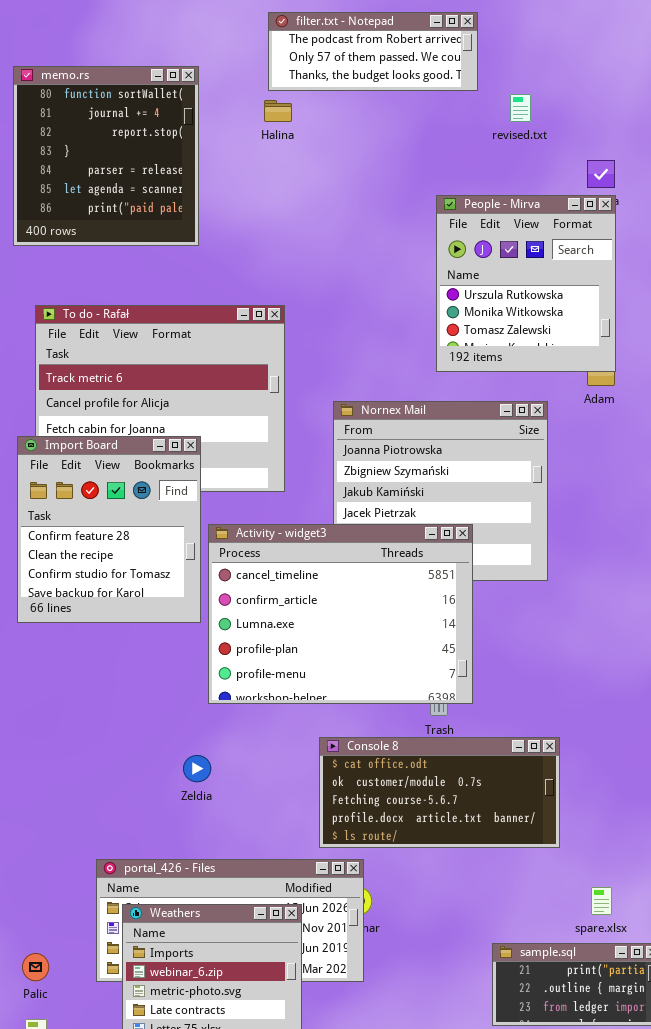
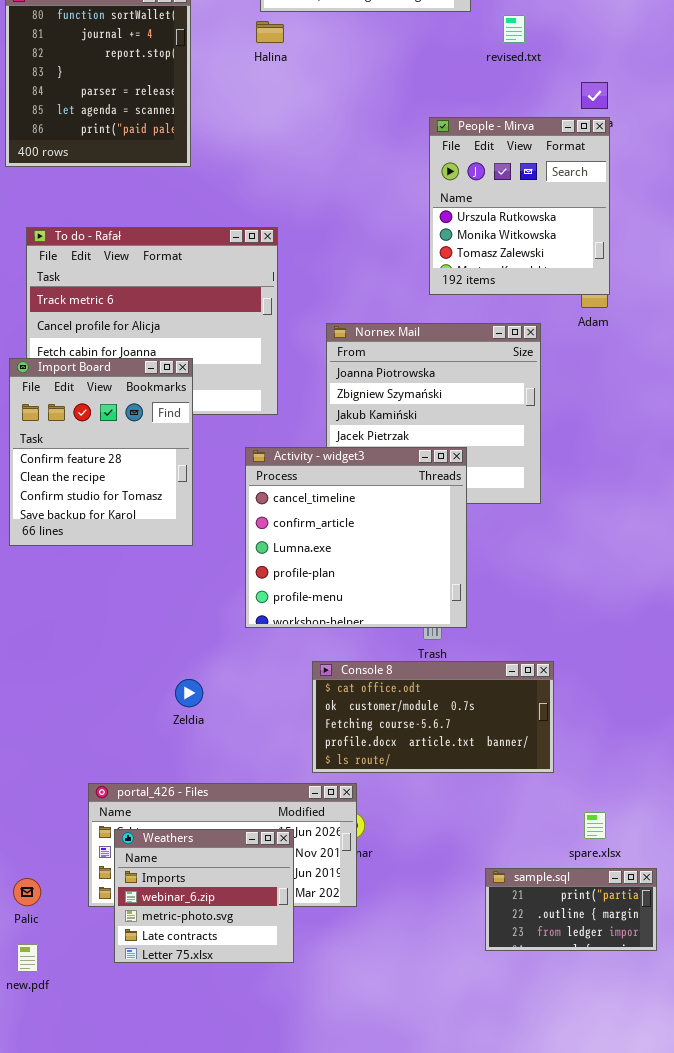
Activity - widget3: [208,524,473,704] -> [245,447,467,628], resized

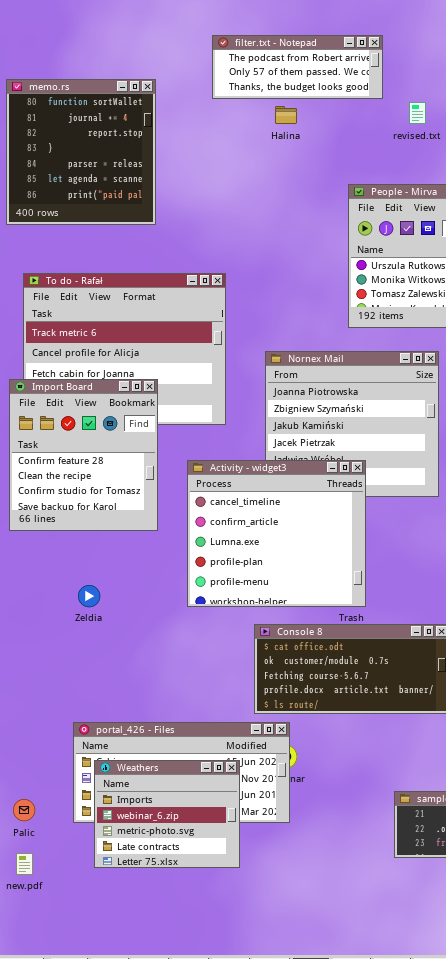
Halina: [256,21,284,43] -> [275,106,297,124], moved
Activity - widget3: [245,447,467,628] -> [187,460,366,607], moved
Zeldia: [175,679,203,707] -> [78,585,100,607], moved

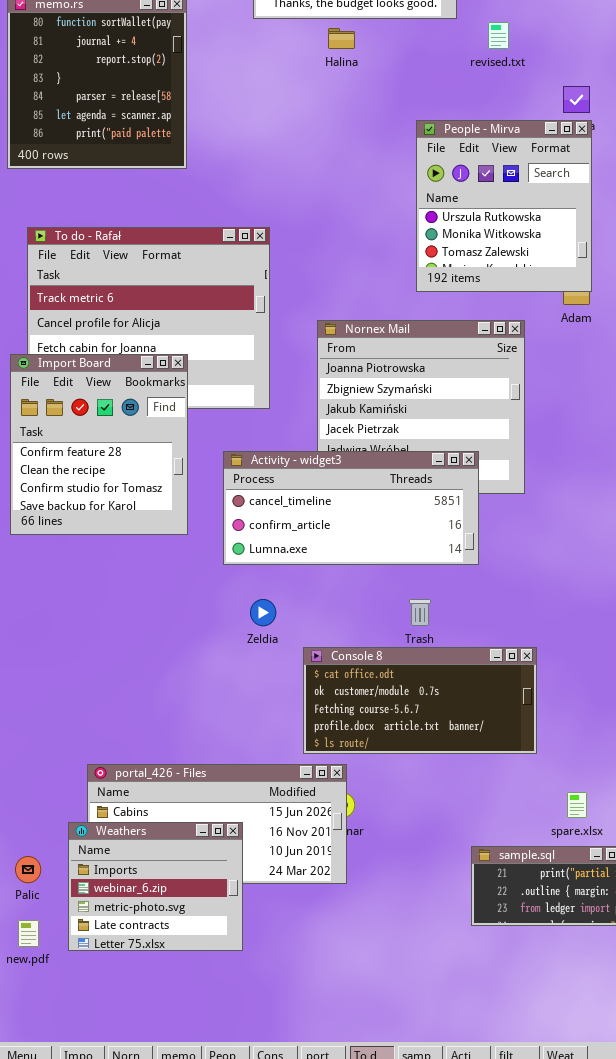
Activity - widget3: [187,460,366,607] -> [223,451,479,565], resized
Zeldia: [78,585,100,607] -> [250,599,276,626], moved
Weathers: [94,760,240,868] -> [68,822,243,951], moved

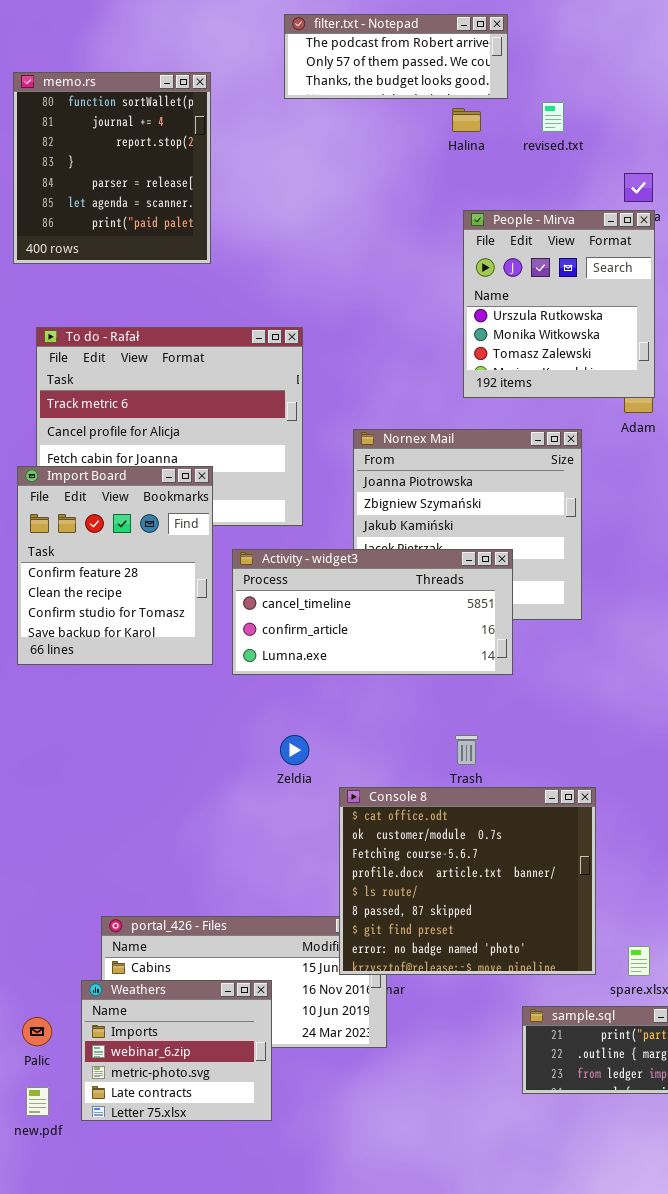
Halina: [328,28,355,49] -> [452,108,481,132], moved
Activity - widget3: [223,451,479,565] -> [232,549,513,675], moved
Console 8: [303,647,537,754] -> [339,787,596,975], resized

